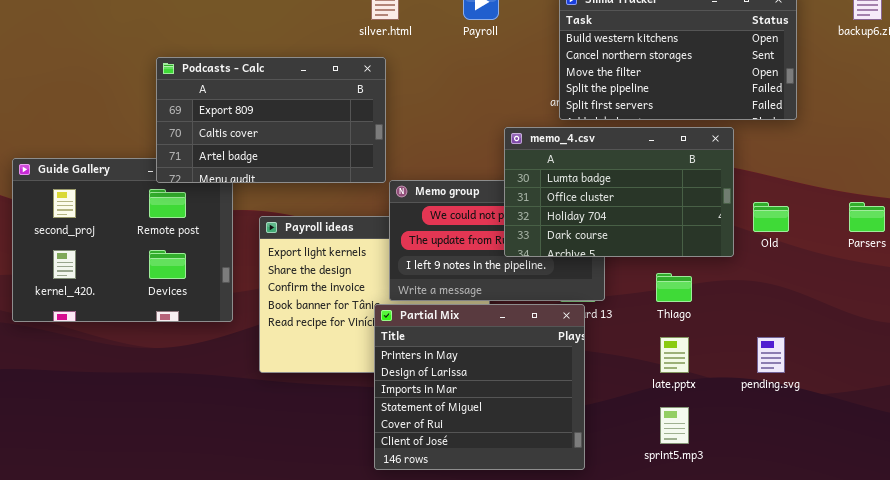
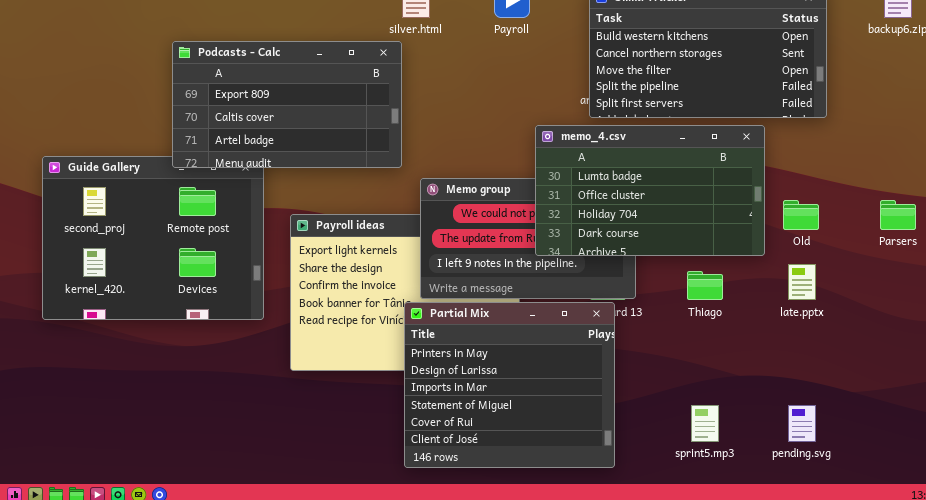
Podcasts - Calc: [156,57,386,183] -> [172,41,402,168], moved
late.pptx: [660,337,689,373] -> [788,264,816,300], moved
pending.svg: [757,337,785,373] -> [788,405,816,442], moved

